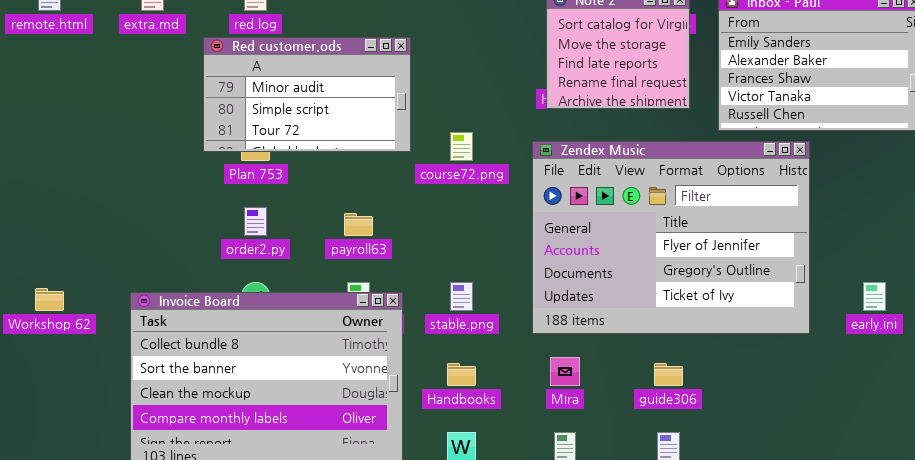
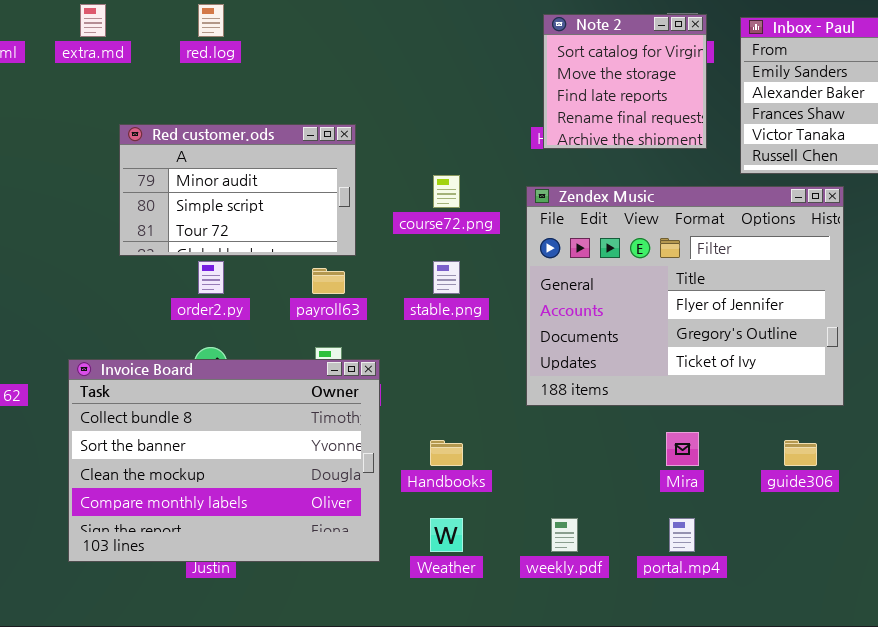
Red customer.ods: [203,37,411,152] -> [119,124,356,256], moved
stable.png: [450,282,473,311] -> [433,261,460,294], moved
Mira: [550,357,580,386] -> [666,432,699,466], moved
guide306: [654,363,683,386] -> [784,440,817,466], moved

